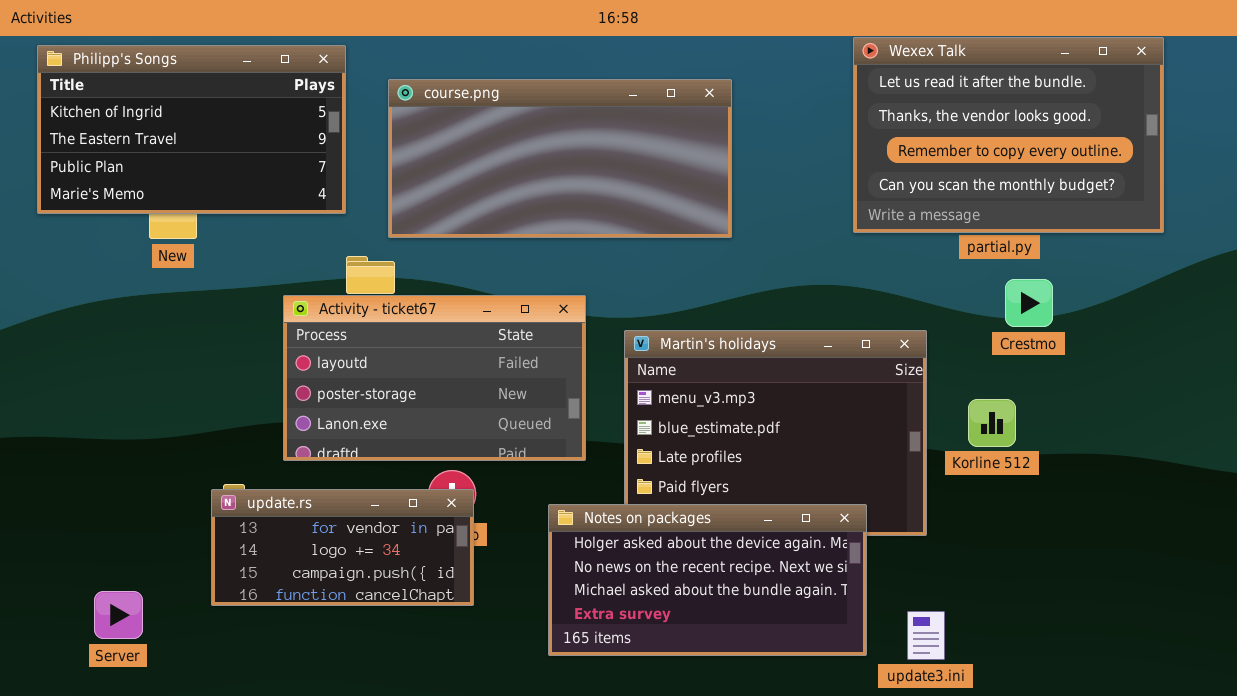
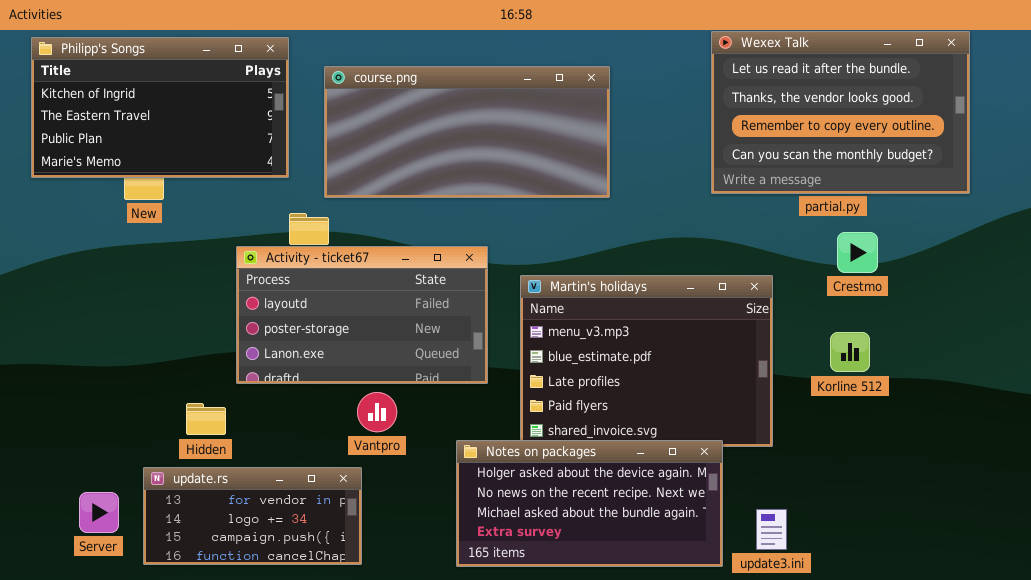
Korline 512: [968,399,1016,447] -> [830,332,870,372], moved
update.rs: [211,489,474,606] -> [143,467,362,565], moved
Notes on packages: [548,504,867,656] -> [456,440,723,567], moved

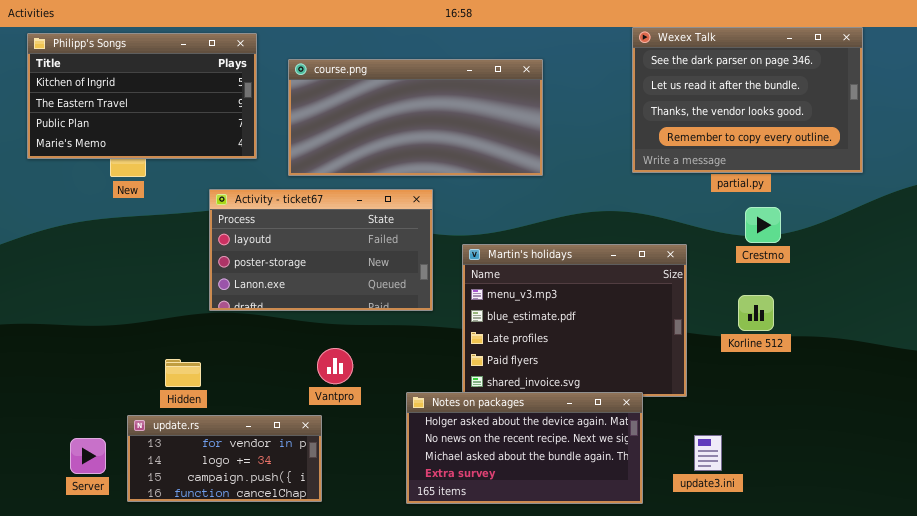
Wexex Talk: [711,31,970,194] -> [632,27,863,173], scrolled up 1 row
Activity - ticket67: [236,246,488,384] -> [209,189,433,311], moved
update3.ini: [756,509,787,550] -> [694,435,722,471], moved

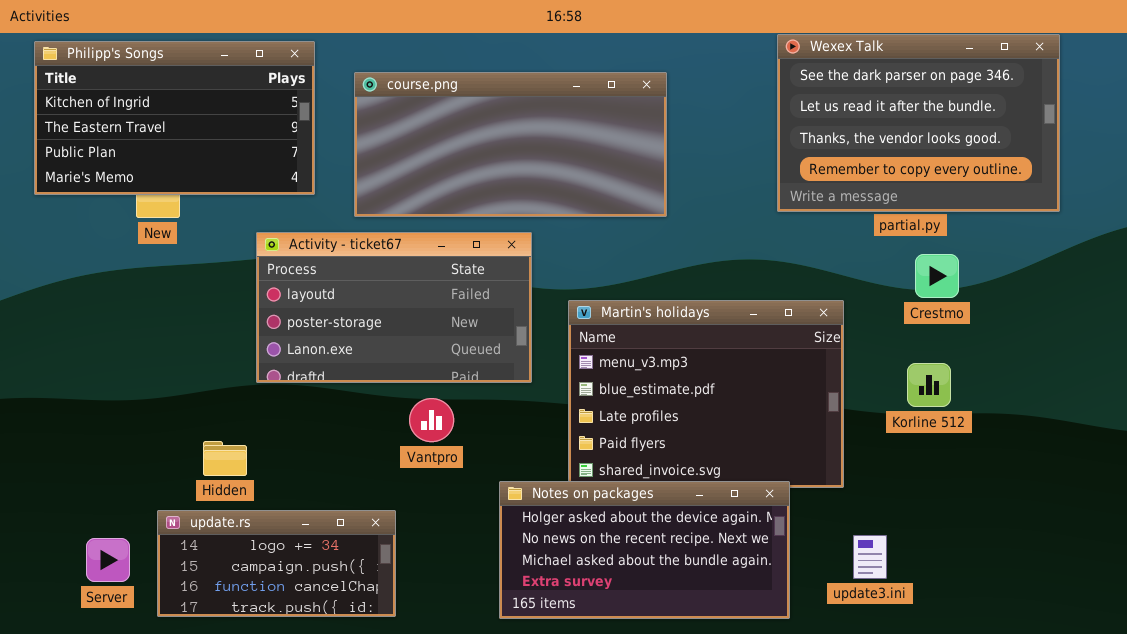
Vantpro: [317,348,353,384] -> [409,398,454,442], moved
update.rs: [127,415,322,502] -> [157,510,396,617], scrolled down 1 row

